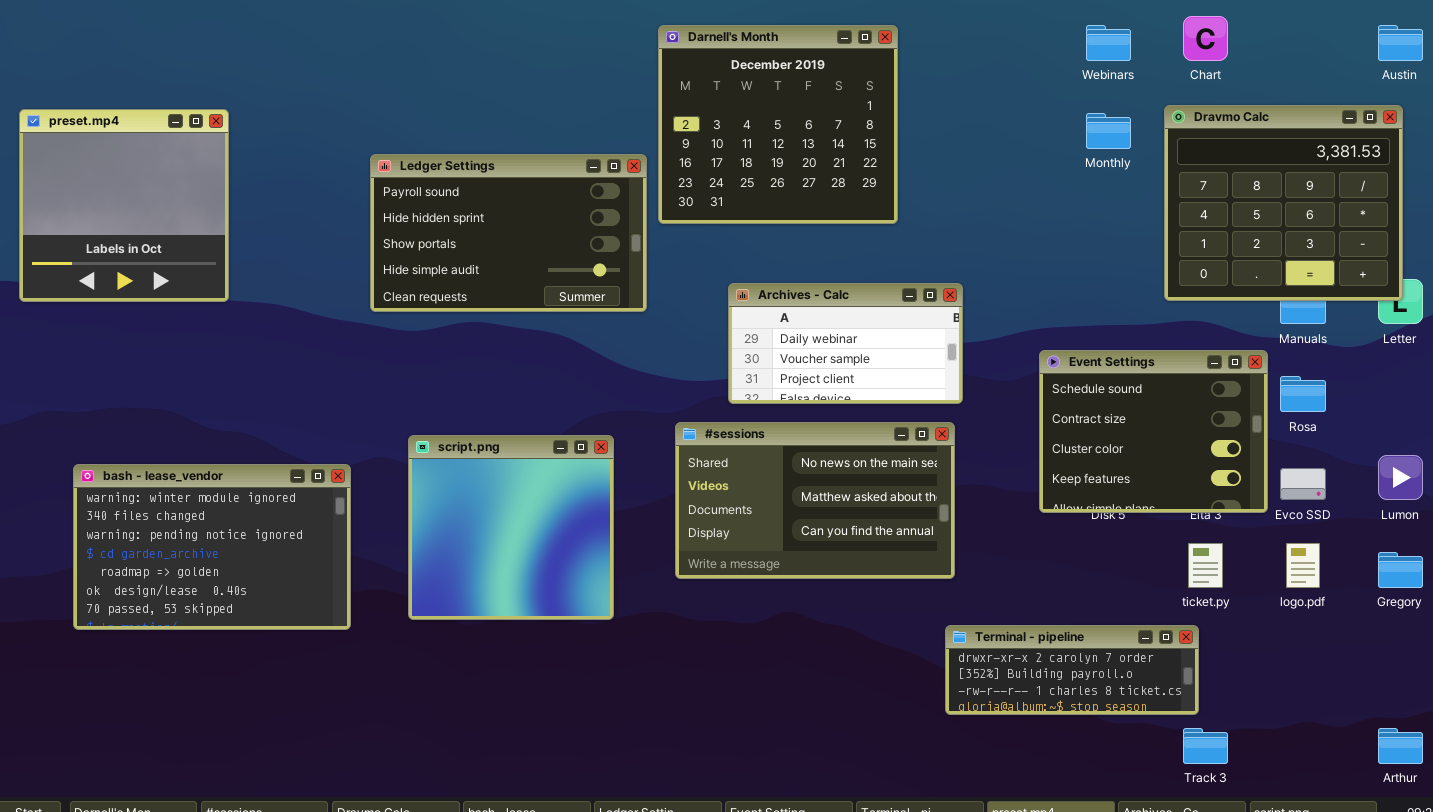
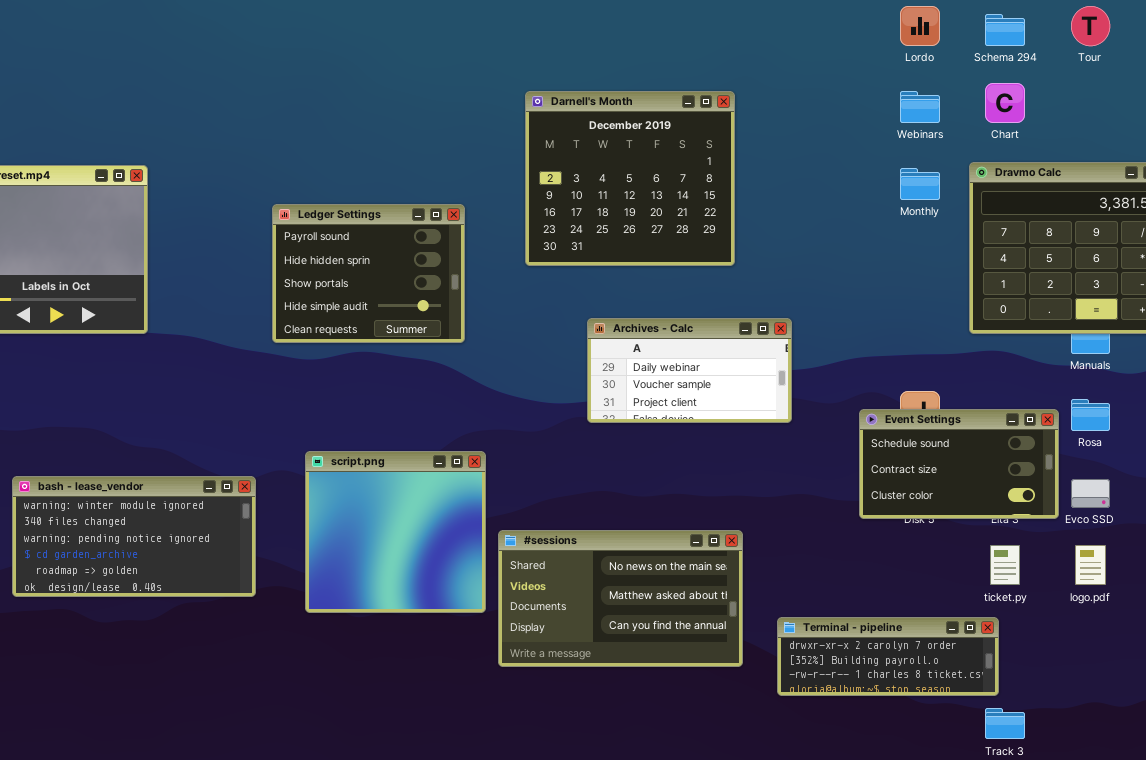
Ledger Settings: [370,154,647,312] -> [272,204,465,343], resized
Event Settings: [1039,350,1268,513] -> [859,409,1059,519], resized
#sessions: [675,422,955,579] -> [498,530,743,667], moved
bash - lease_vendor: [73,464,351,630] -> [12,476,256,597], resized

